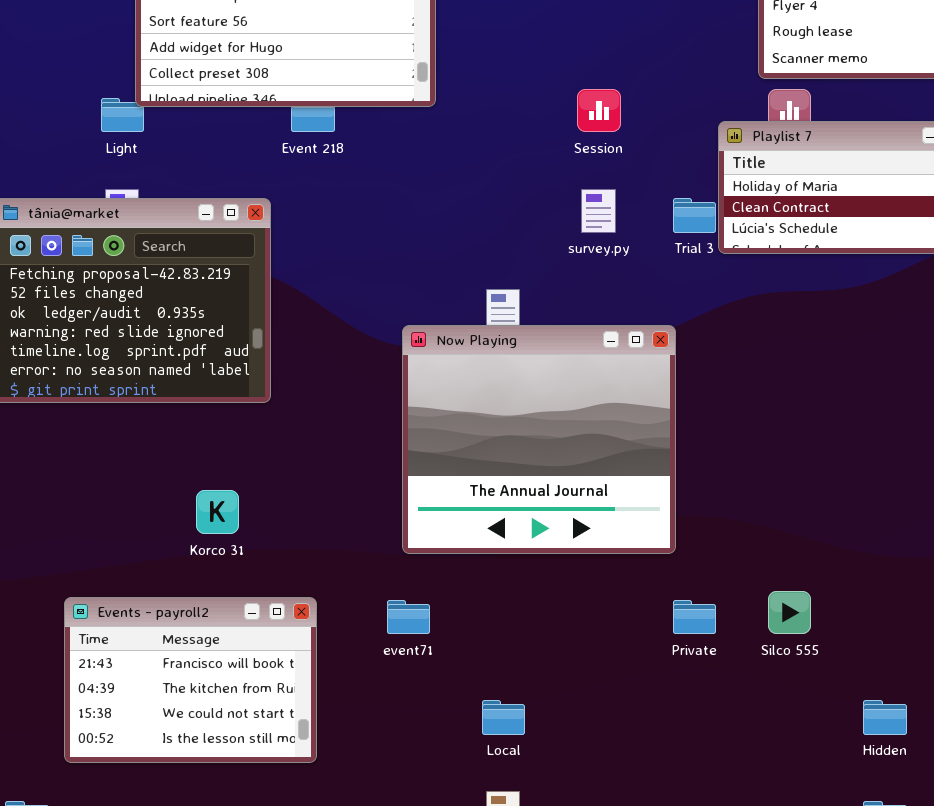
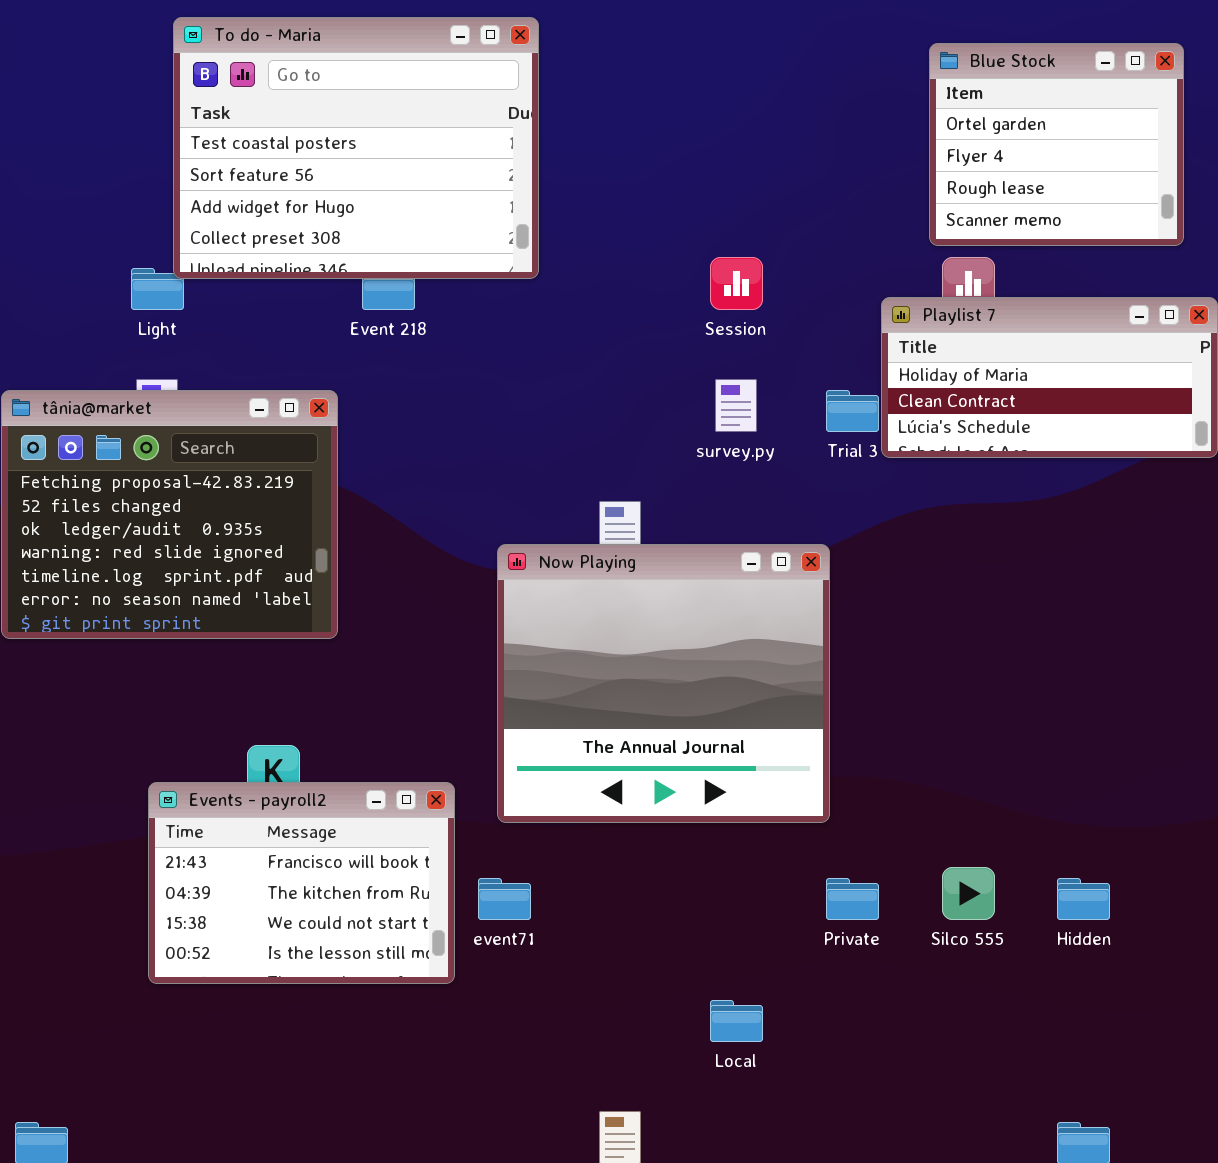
Events - payroll2: [64,597,317,763] -> [148,782,455,984], moved
Local: [482,700,525,735] -> [710,1000,763,1042], moved
Hidden: [863,700,907,735] -> [1057,878,1110,920], moved

